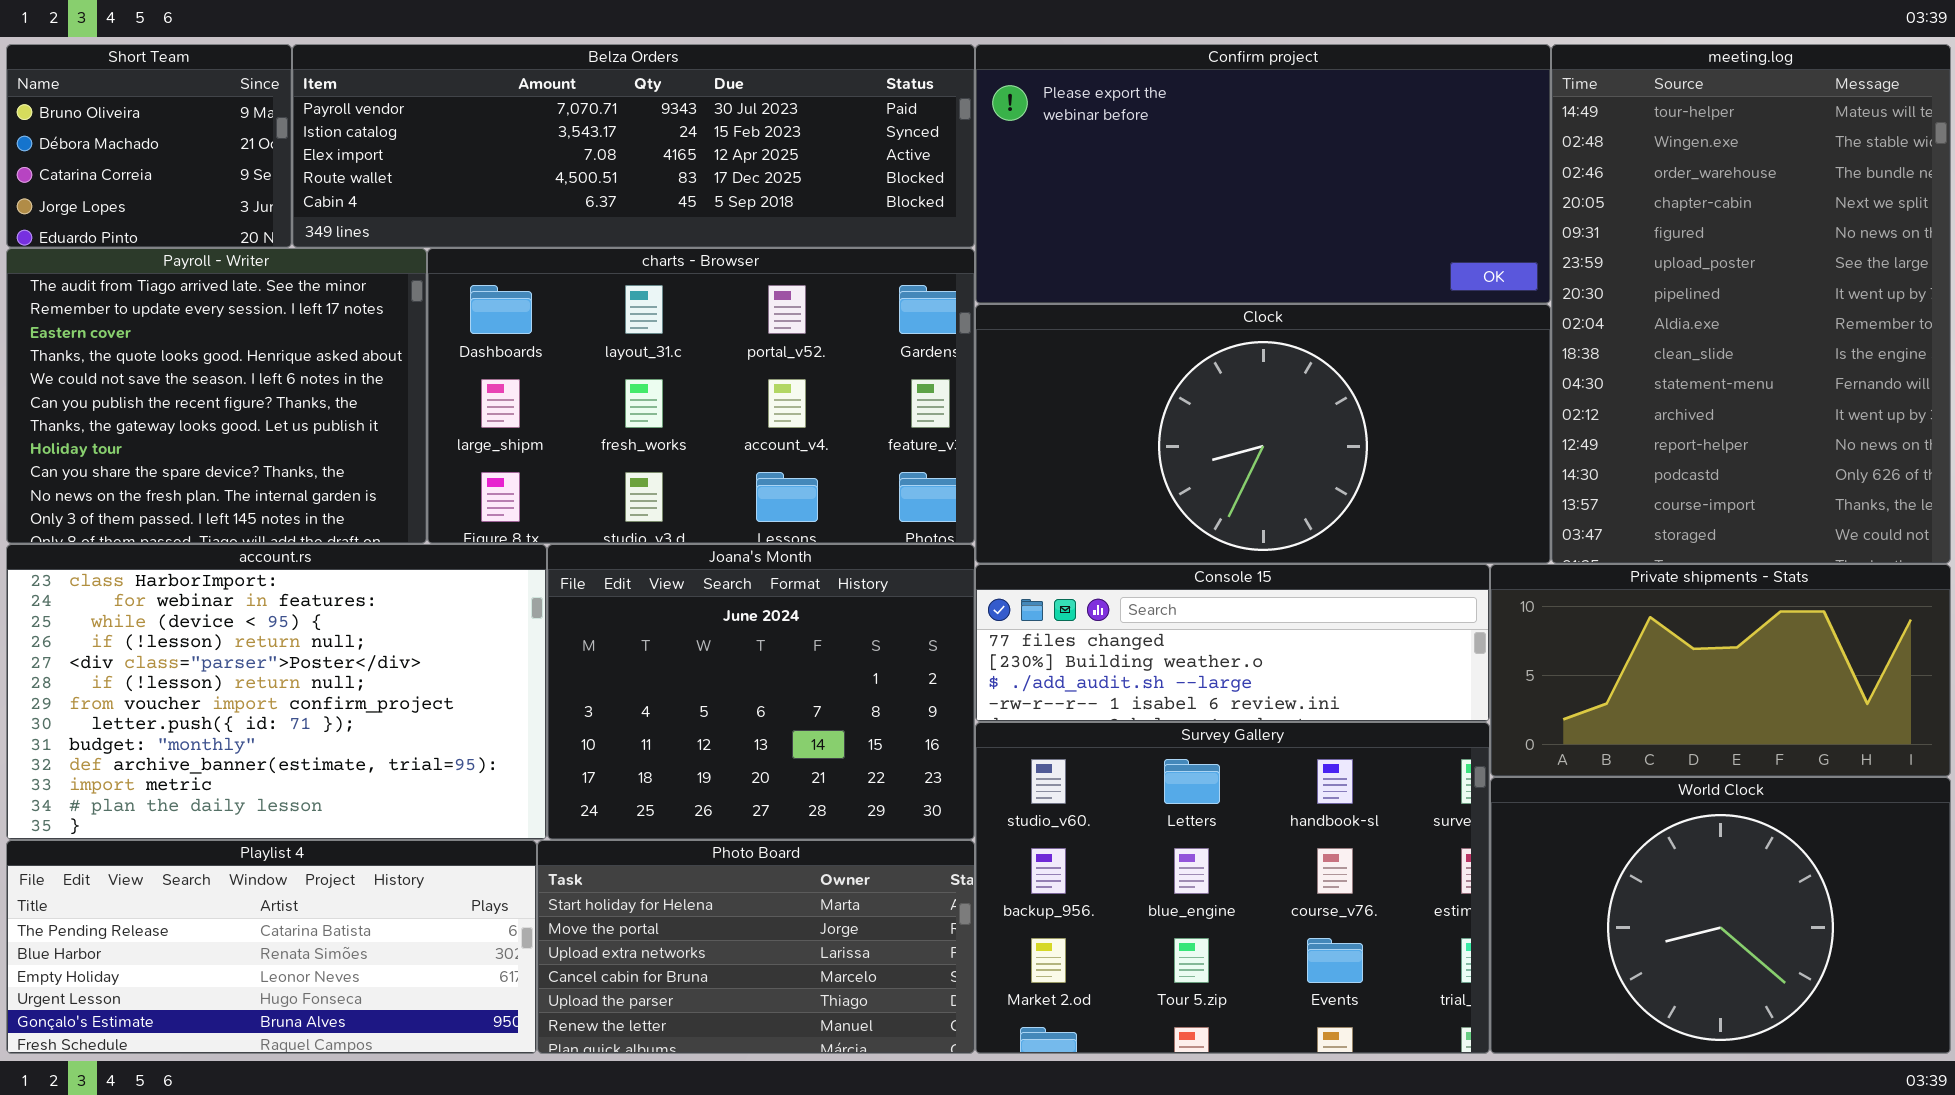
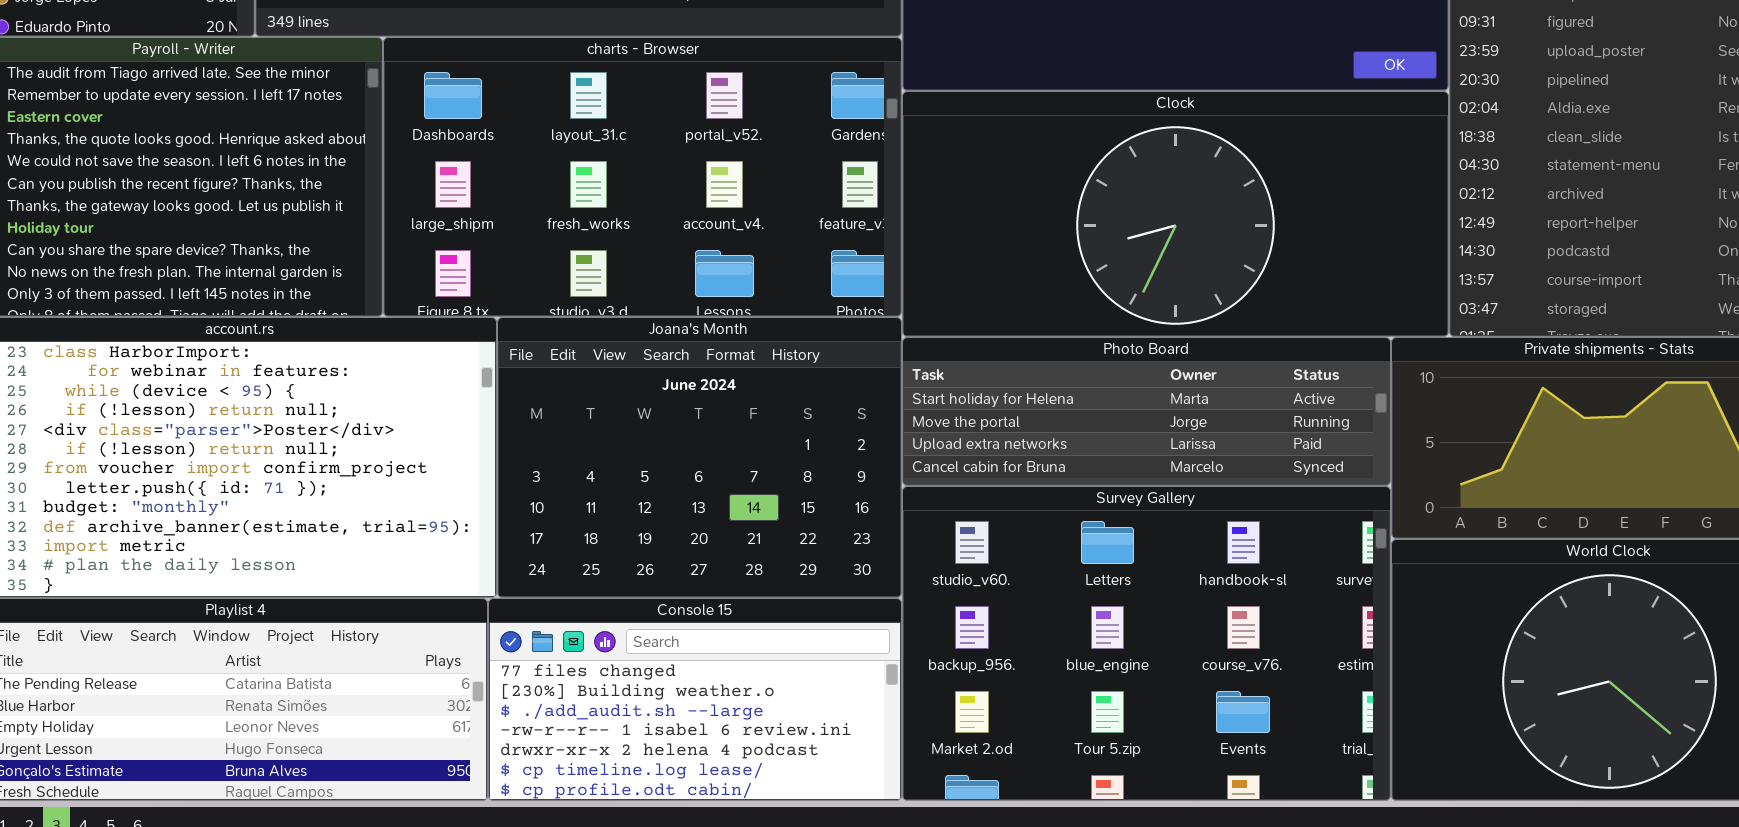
Console 15: [975,564,1490,722] -> [488,598,902,801], moved, resized
Photo Board: [537,840,975,1054] -> [902,337,1391,486], moved, resized

